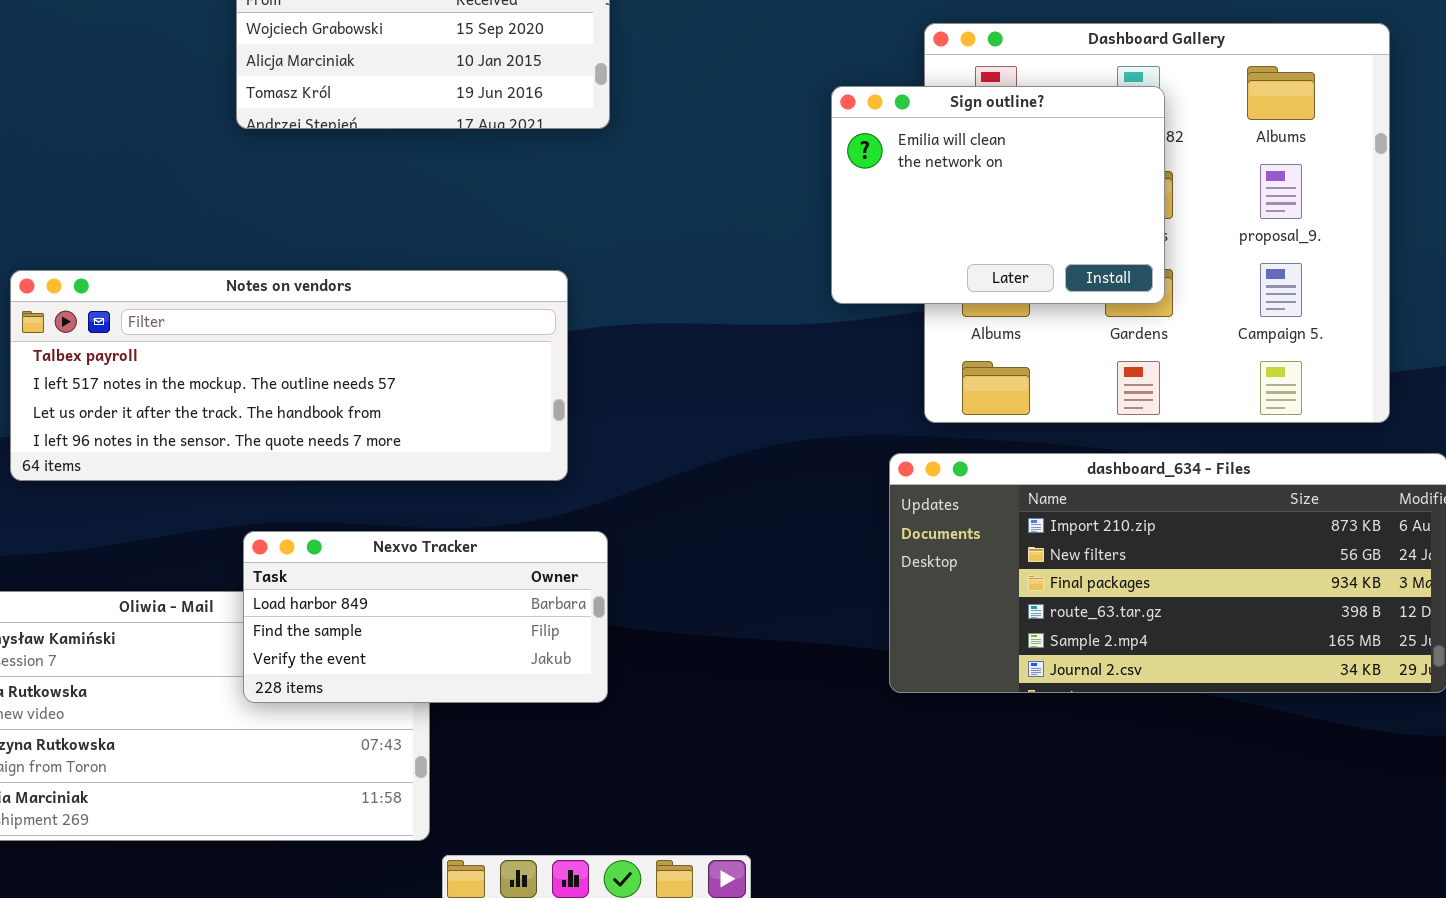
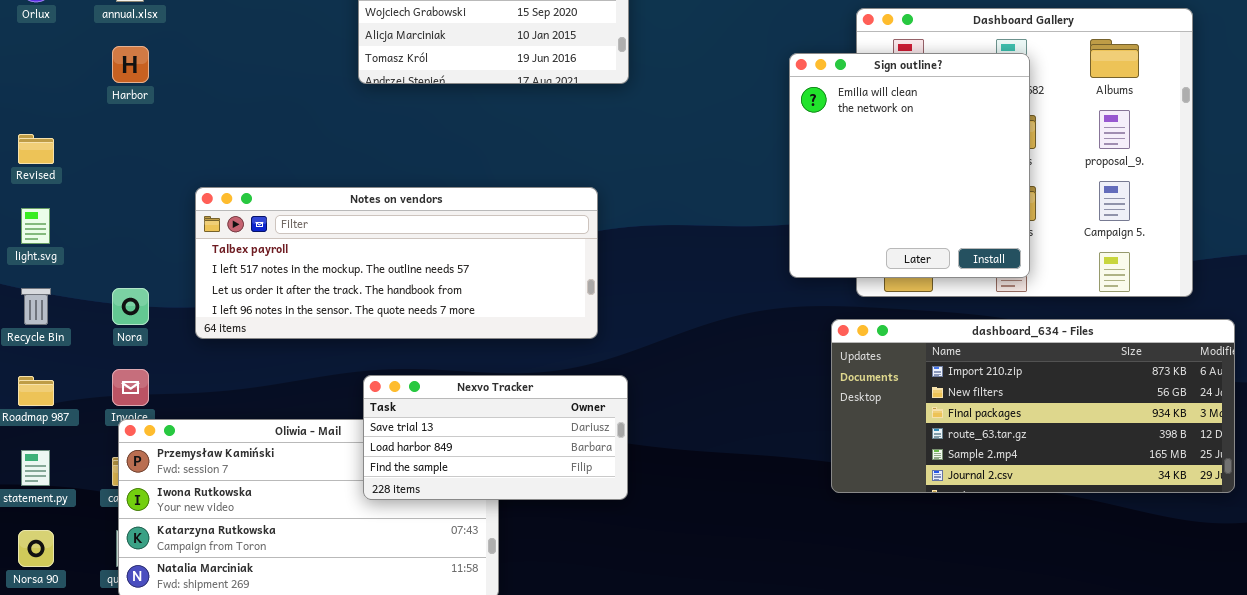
Sign outline?: [831,86,1165,304] -> [789,53,1030,278], resized
Nexvo Tracker: [243,531,608,703] -> [363,375,628,500], scrolled up 1 row

